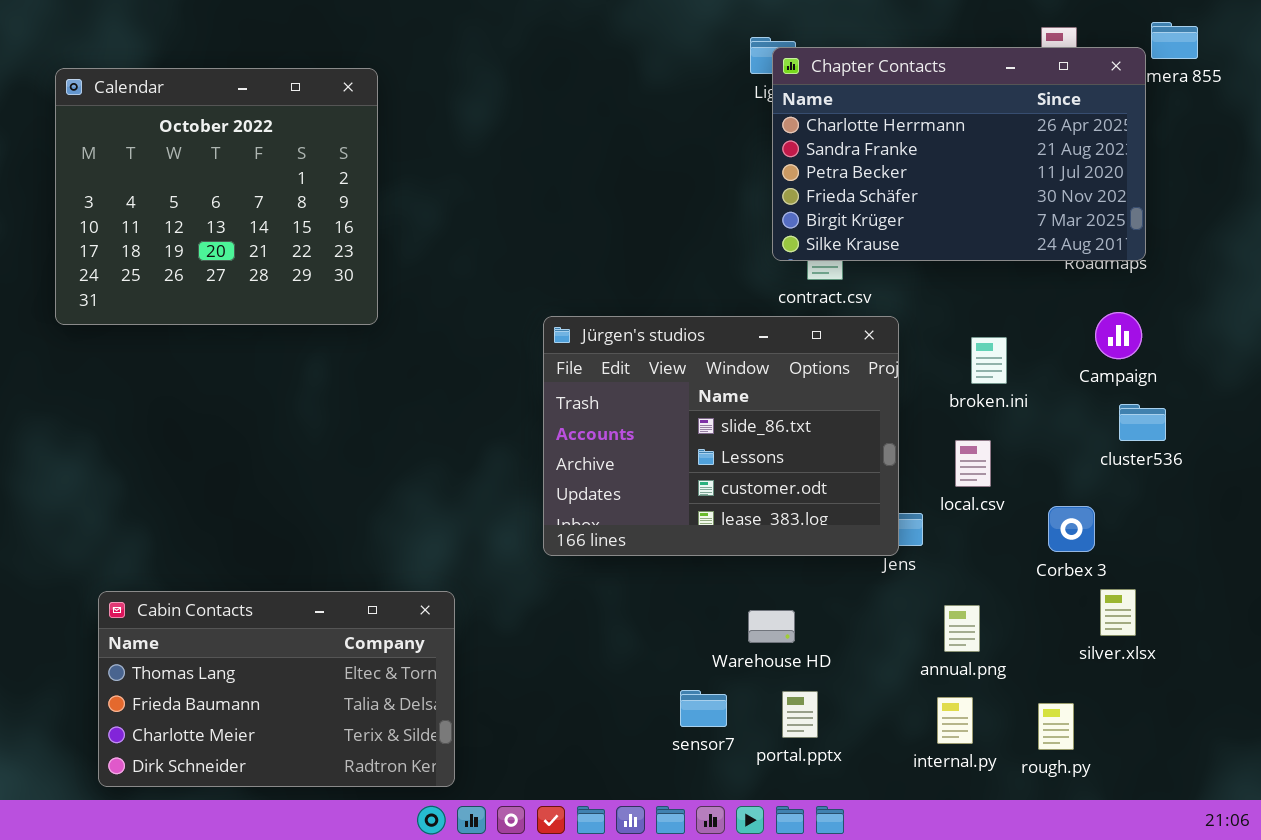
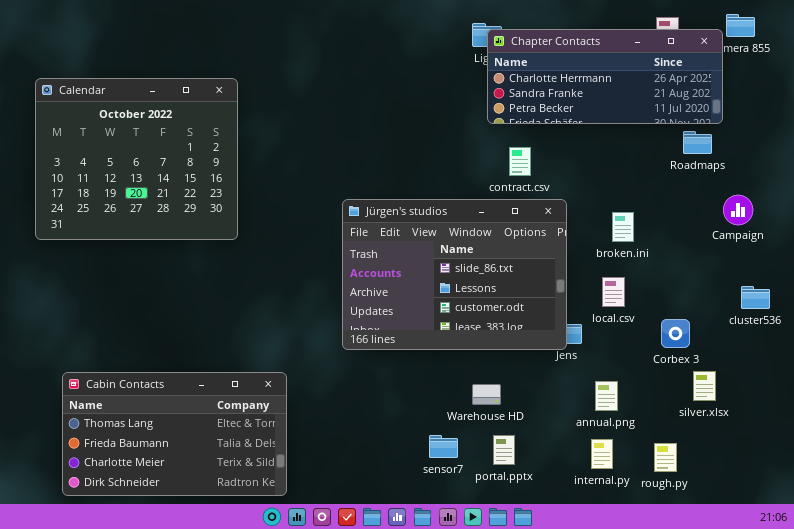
Chapter Contacts: [772,47,1146,261] -> [487,29,723,124], resized
Calendar: [55,68,378,325] -> [35,78,238,240], moved
Campaign: [1095,312,1142,359] -> [723,195,753,225], moved
cluster536: [1119,404,1166,441] -> [741,286,770,309], moved

